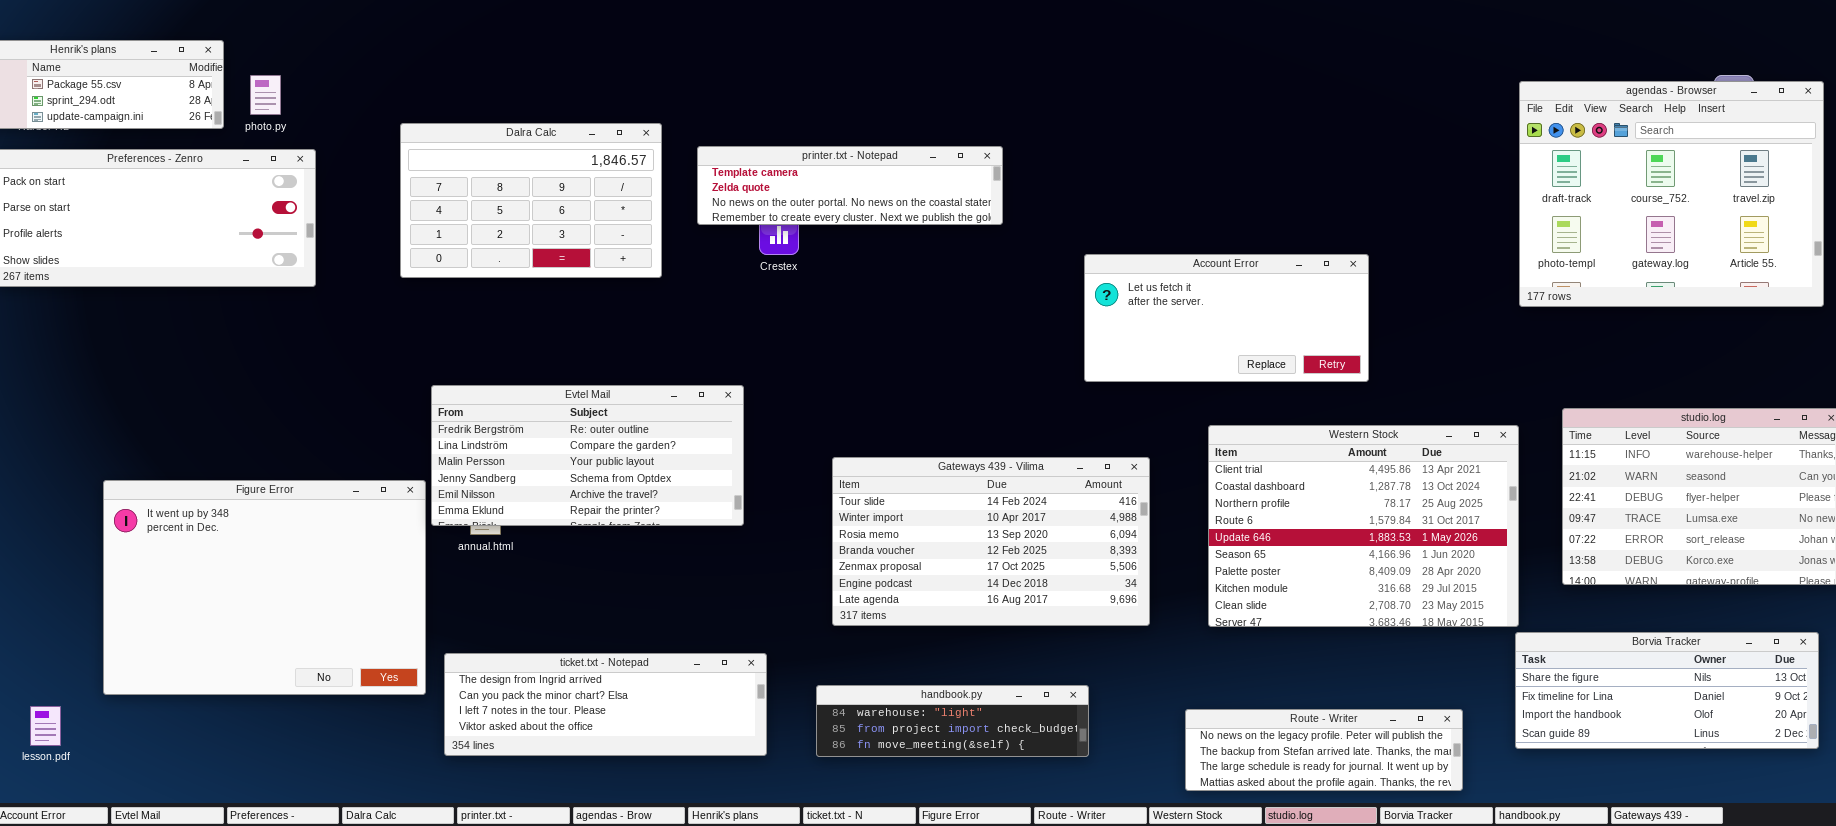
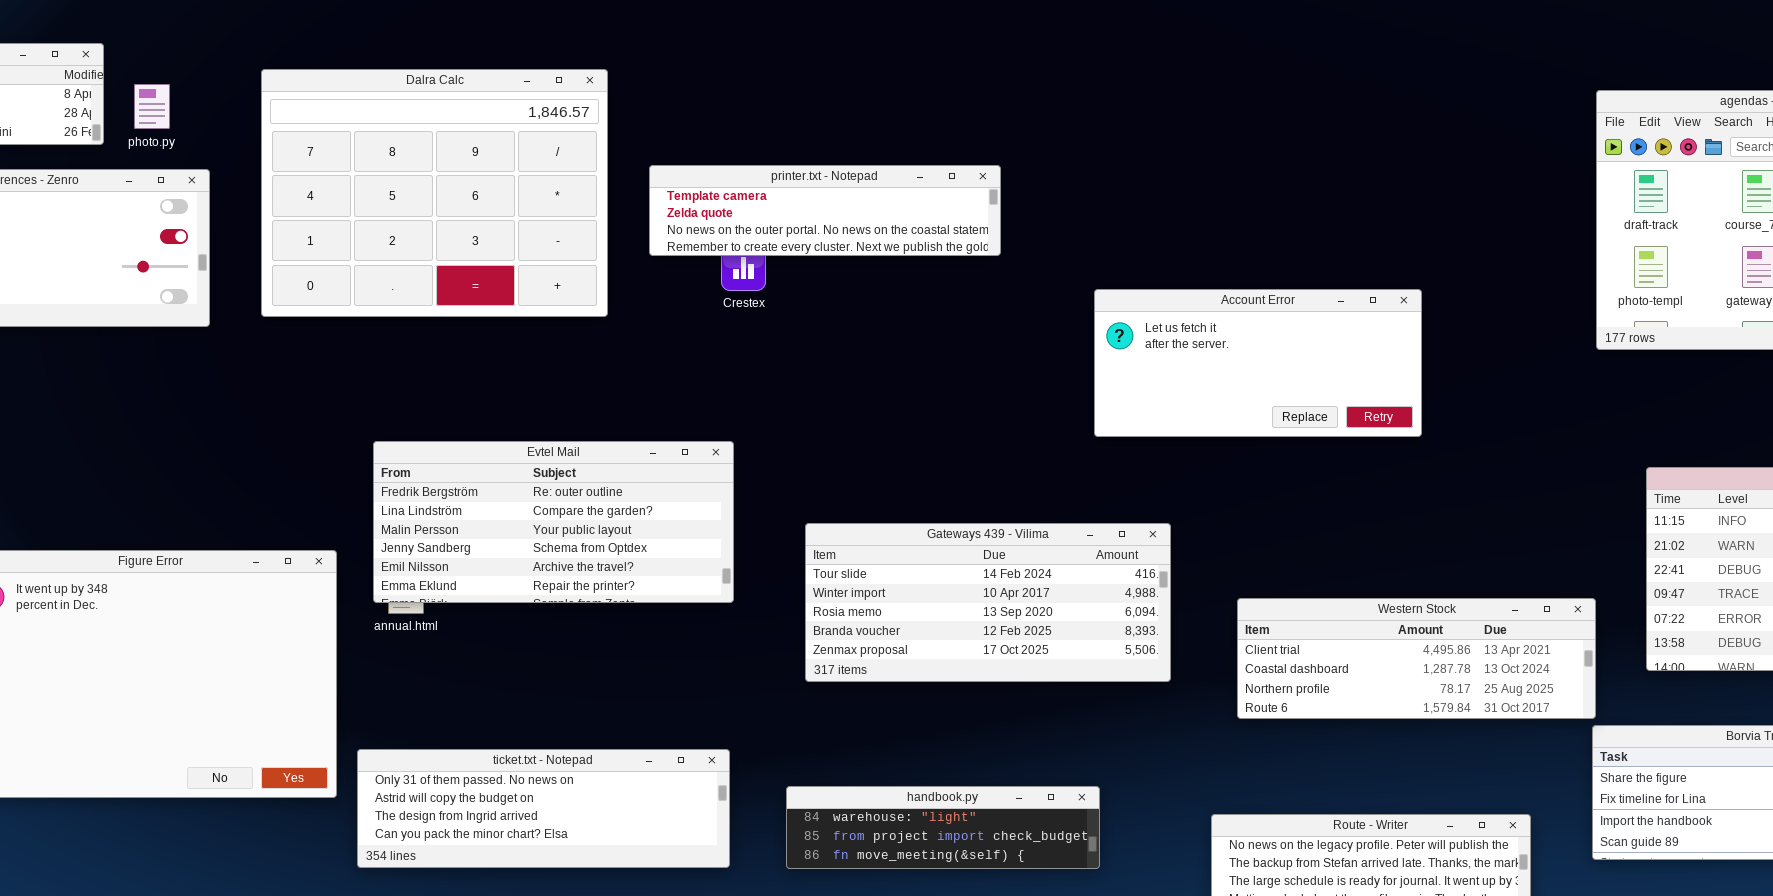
Dalra Calc: [400,123,662,278] -> [261,69,608,317], resized
Evtel Mail: [431,385,744,526] -> [373,441,734,603], moved
Western Stock: [1208,425,1519,627] -> [1237,598,1596,719], resized
Gateways 439 - Vilima: [832,457,1150,626] -> [805,523,1171,682], resized
ticket.txt - Notepad: [444,653,767,756] -> [357,749,730,868], scrolled up 2 rows

